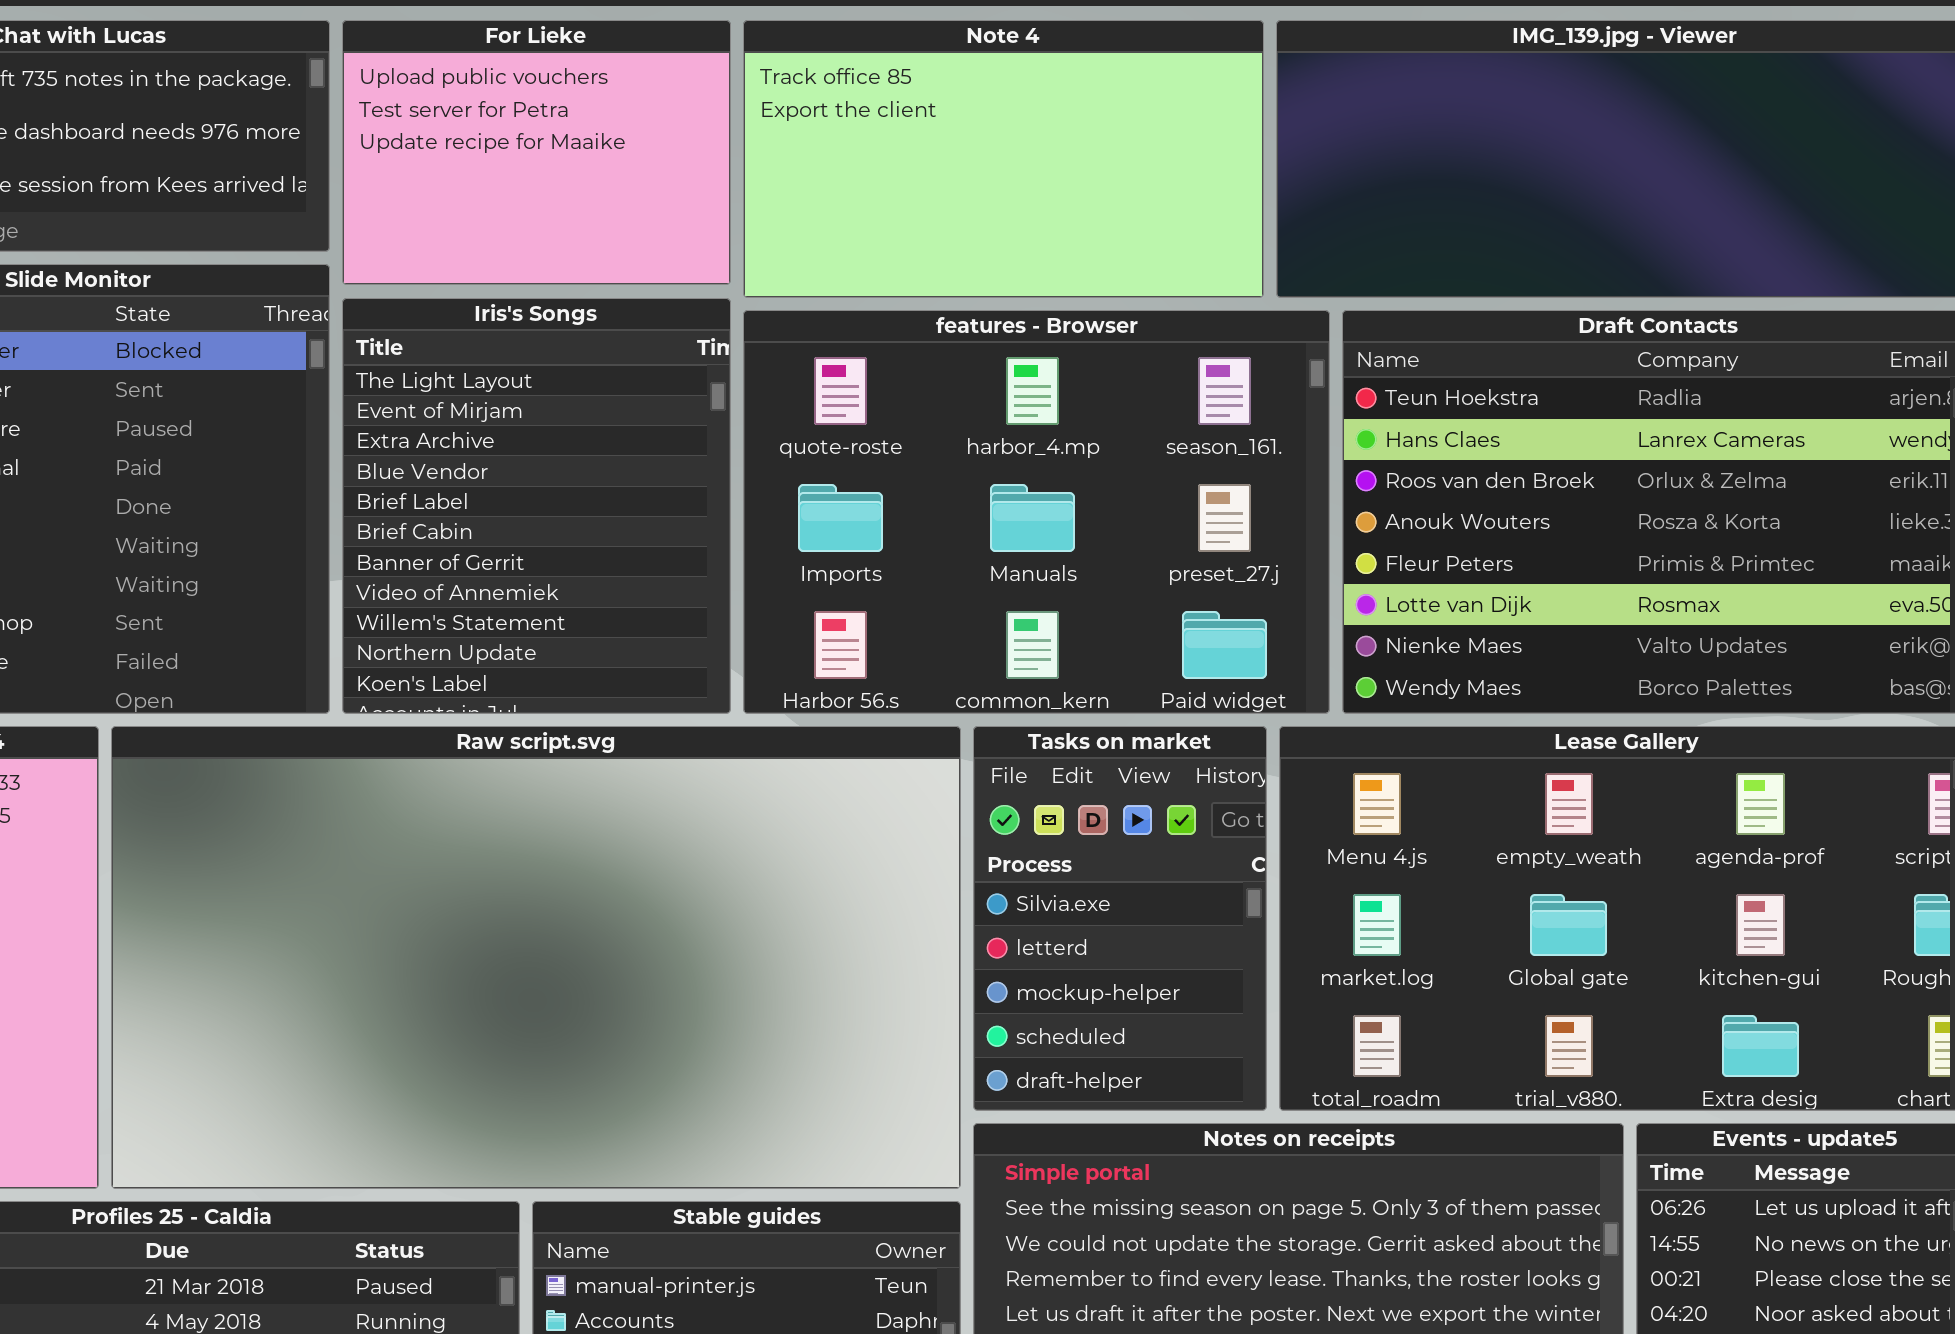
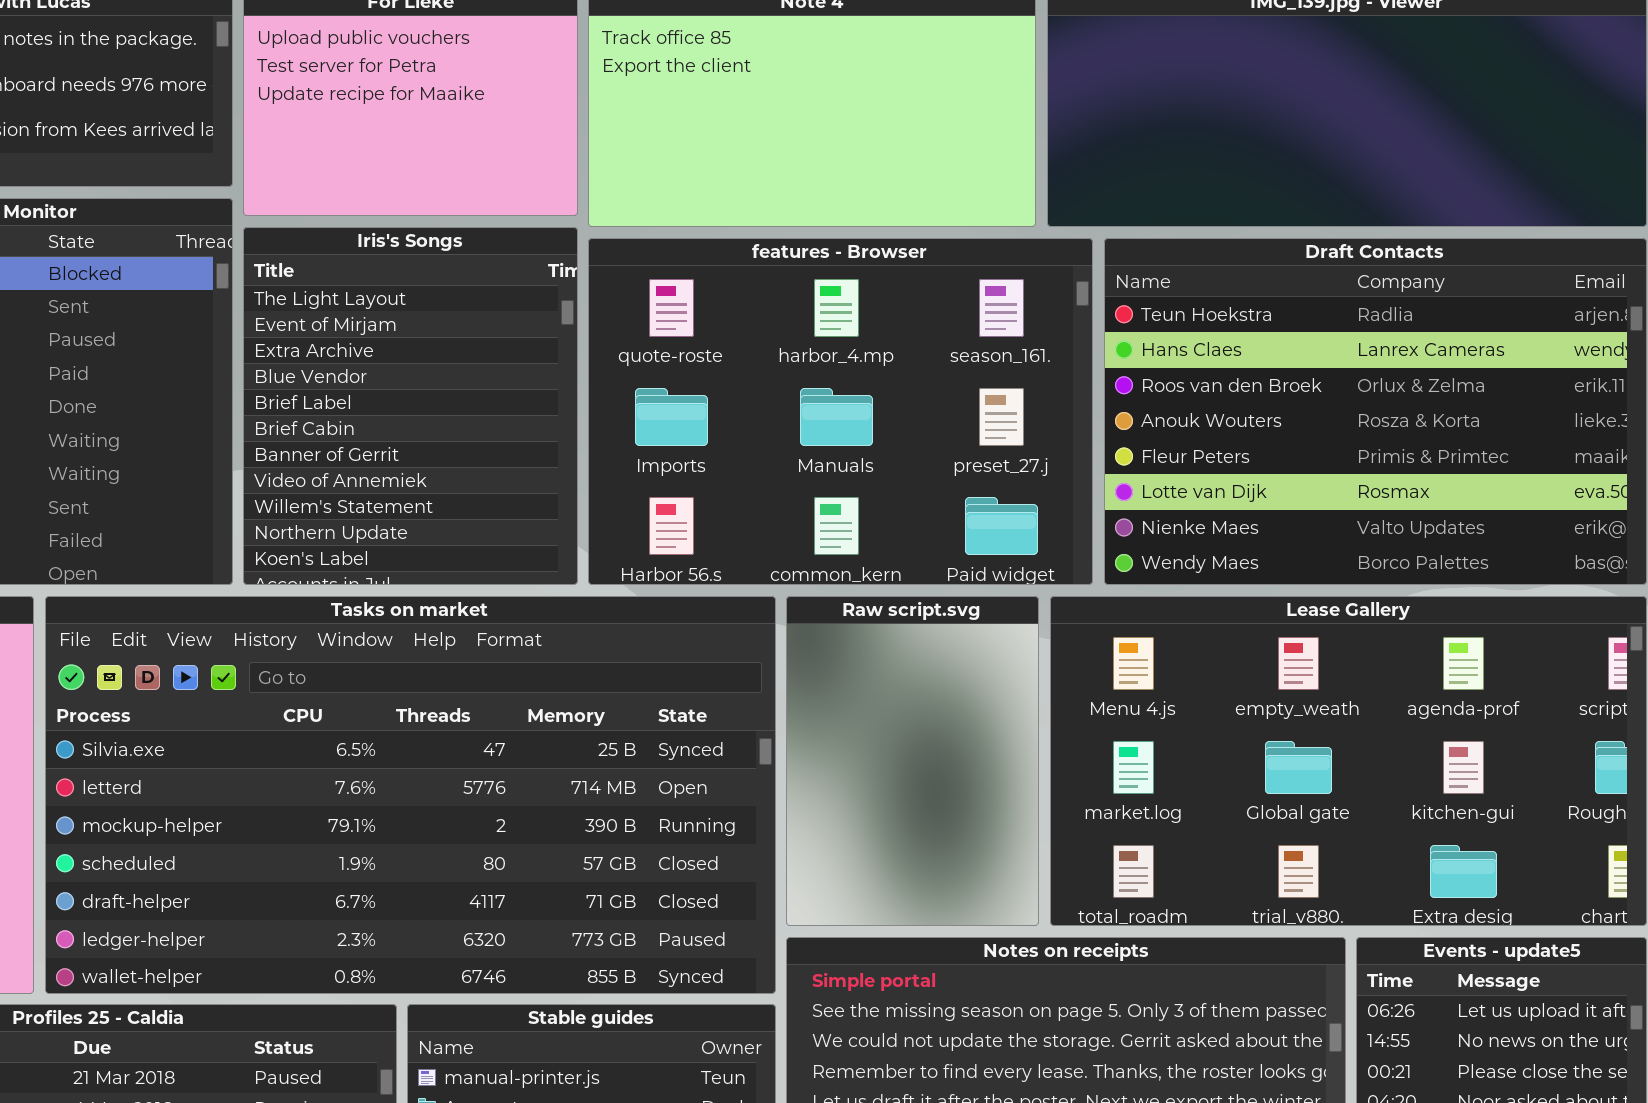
Raw script.svg: [111,726,961,1189] -> [786,596,1039,926], moved, resized
Tasks on market: [973,726,1267,1111] -> [45,596,776,994], moved, resized

